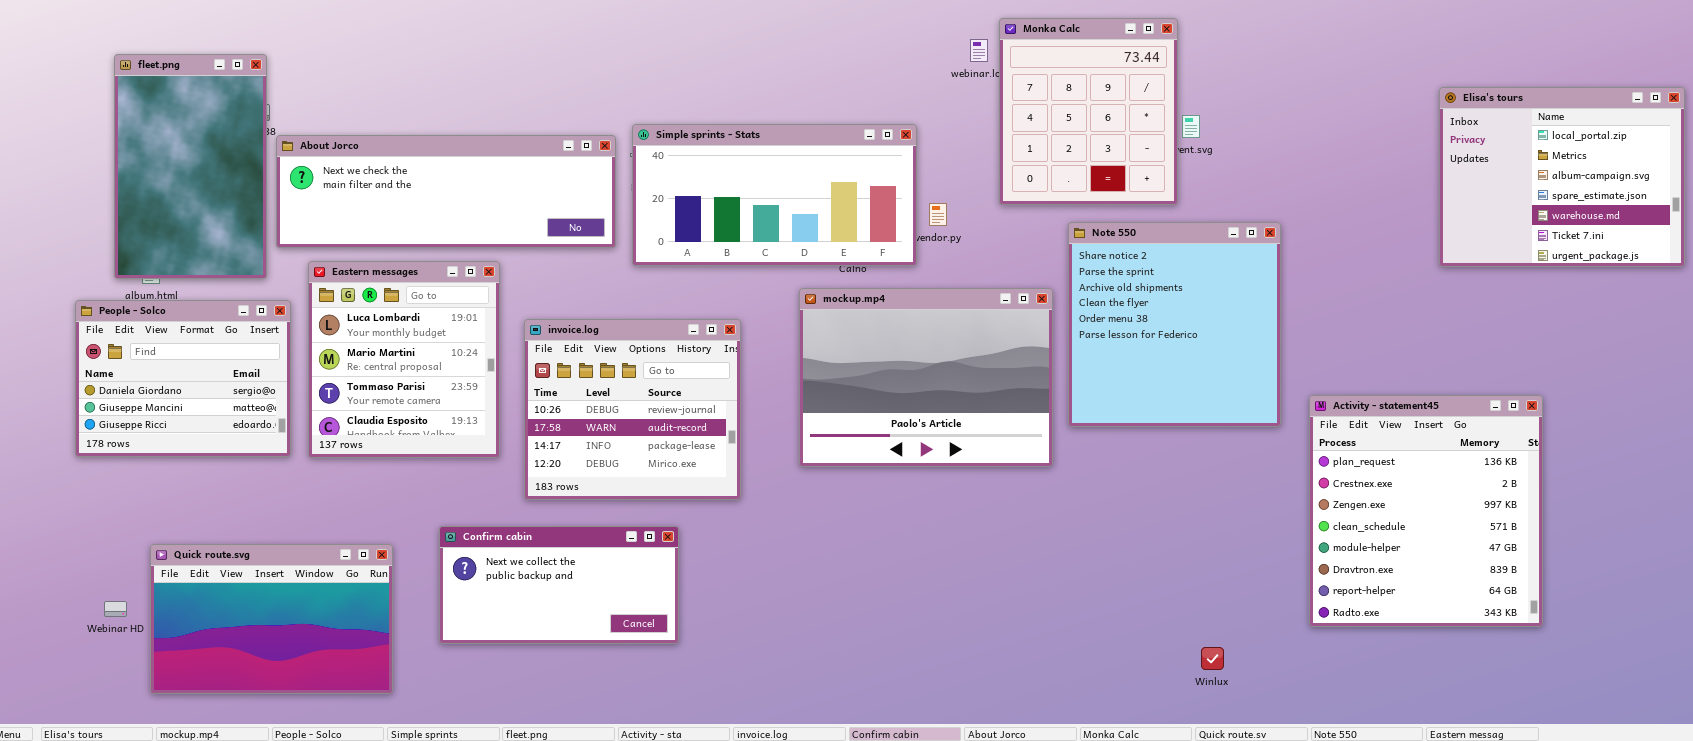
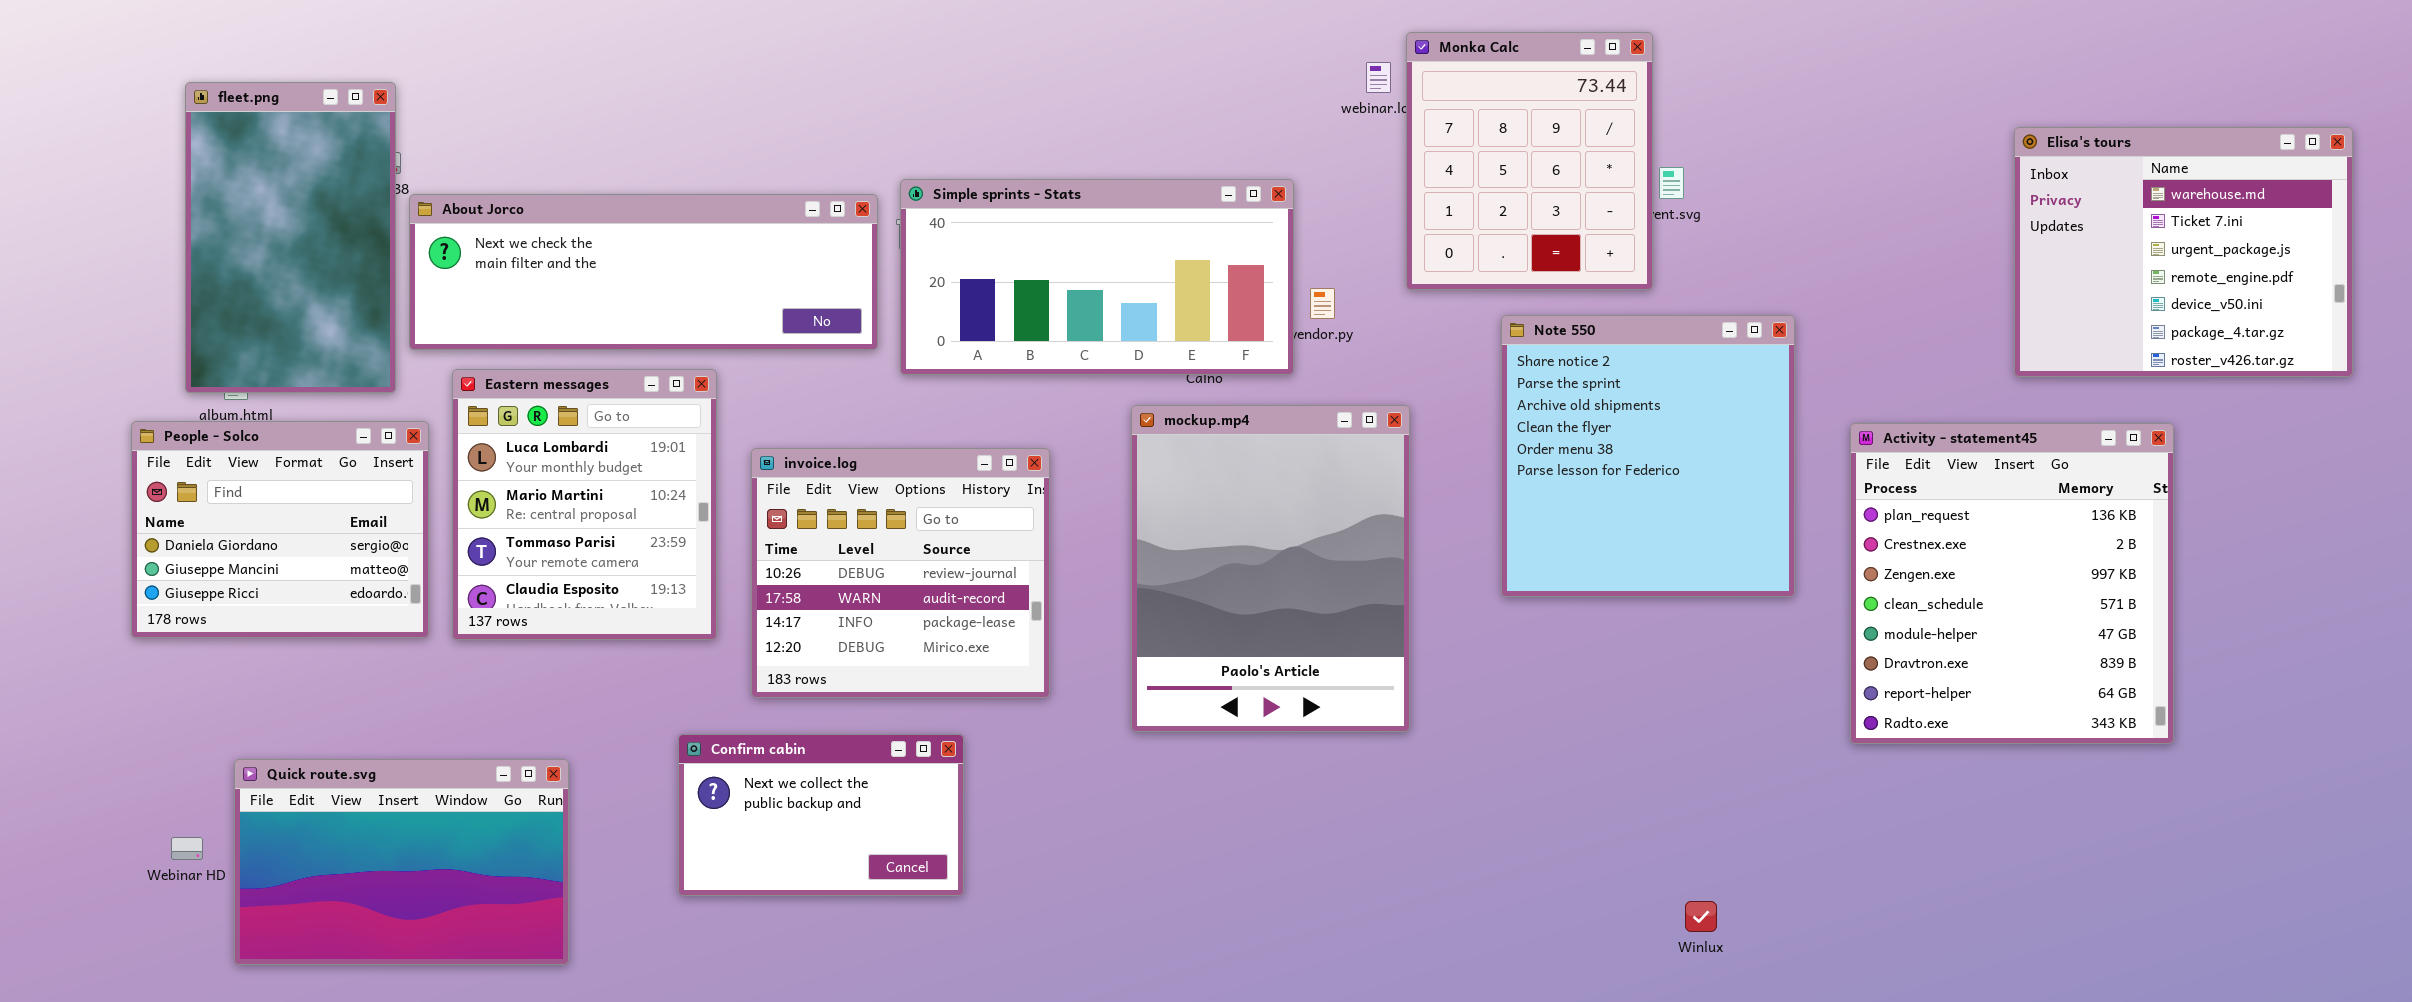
Elisa's tours: [1439,87,1685,267] -> [2014,127,2353,377], scrolled down 4 rows
mockup.mp4: [799,288,1053,467] -> [1131,405,1410,732], resized
Activity - statement45: [1309,395,1543,627] -> [1850,423,2174,744], moved
Confirm cabin: [439,526,679,644] -> [678,734,964,896], resized

